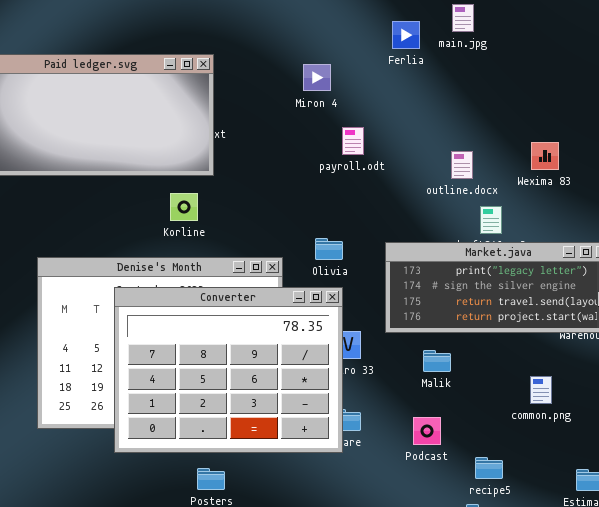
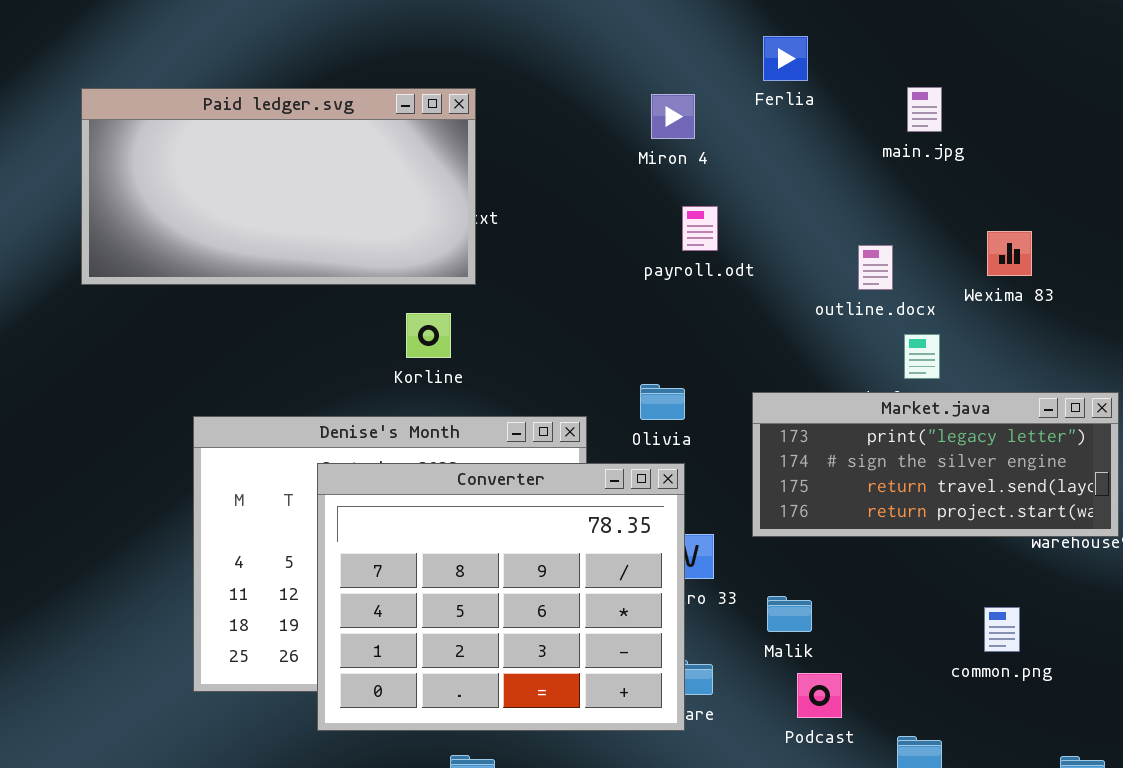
main.jpg: [452,4,474,32] -> [907,87,942,132], moved
Miron 4: [303,64,331,91] -> [651,94,695,139], moved
Malik: [423,350,451,372] -> [767,596,812,632], moved

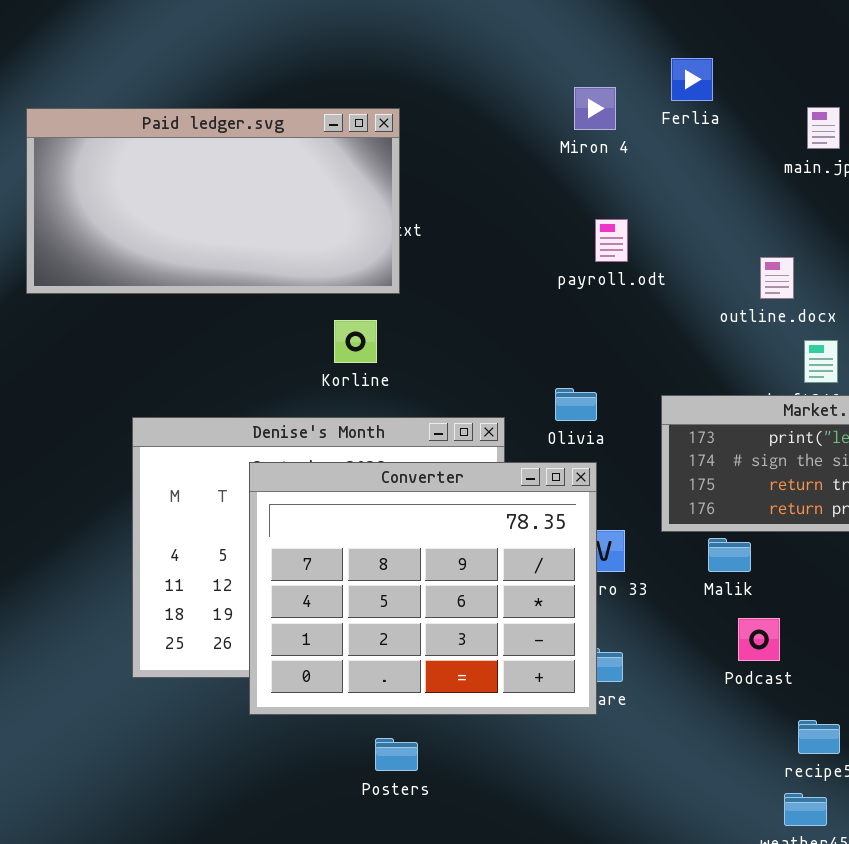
Miron 4: [651,94,695,139] -> [574,87,616,130], moved
Malik: [767,596,812,632] -> [708,538,751,572], moved
Podcast: [797,673,842,718] -> [738,618,780,661], moved

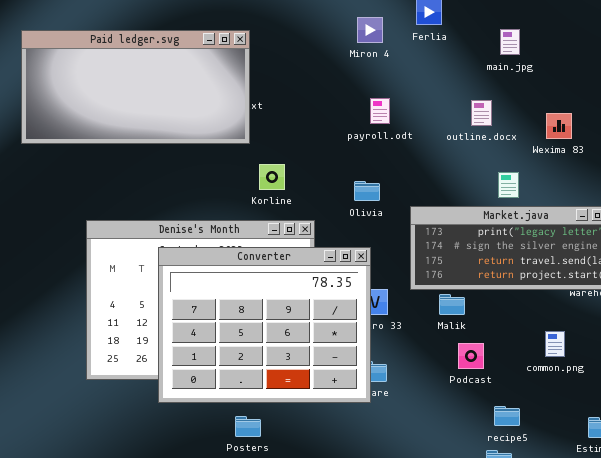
outline.docx: [760,257,794,299] -> [471,100,492,126], moved
Korline: [334,320,377,363] -> [259,164,285,190], moved
Olivia: [555,388,597,421] -> [354,181,380,201], moved

